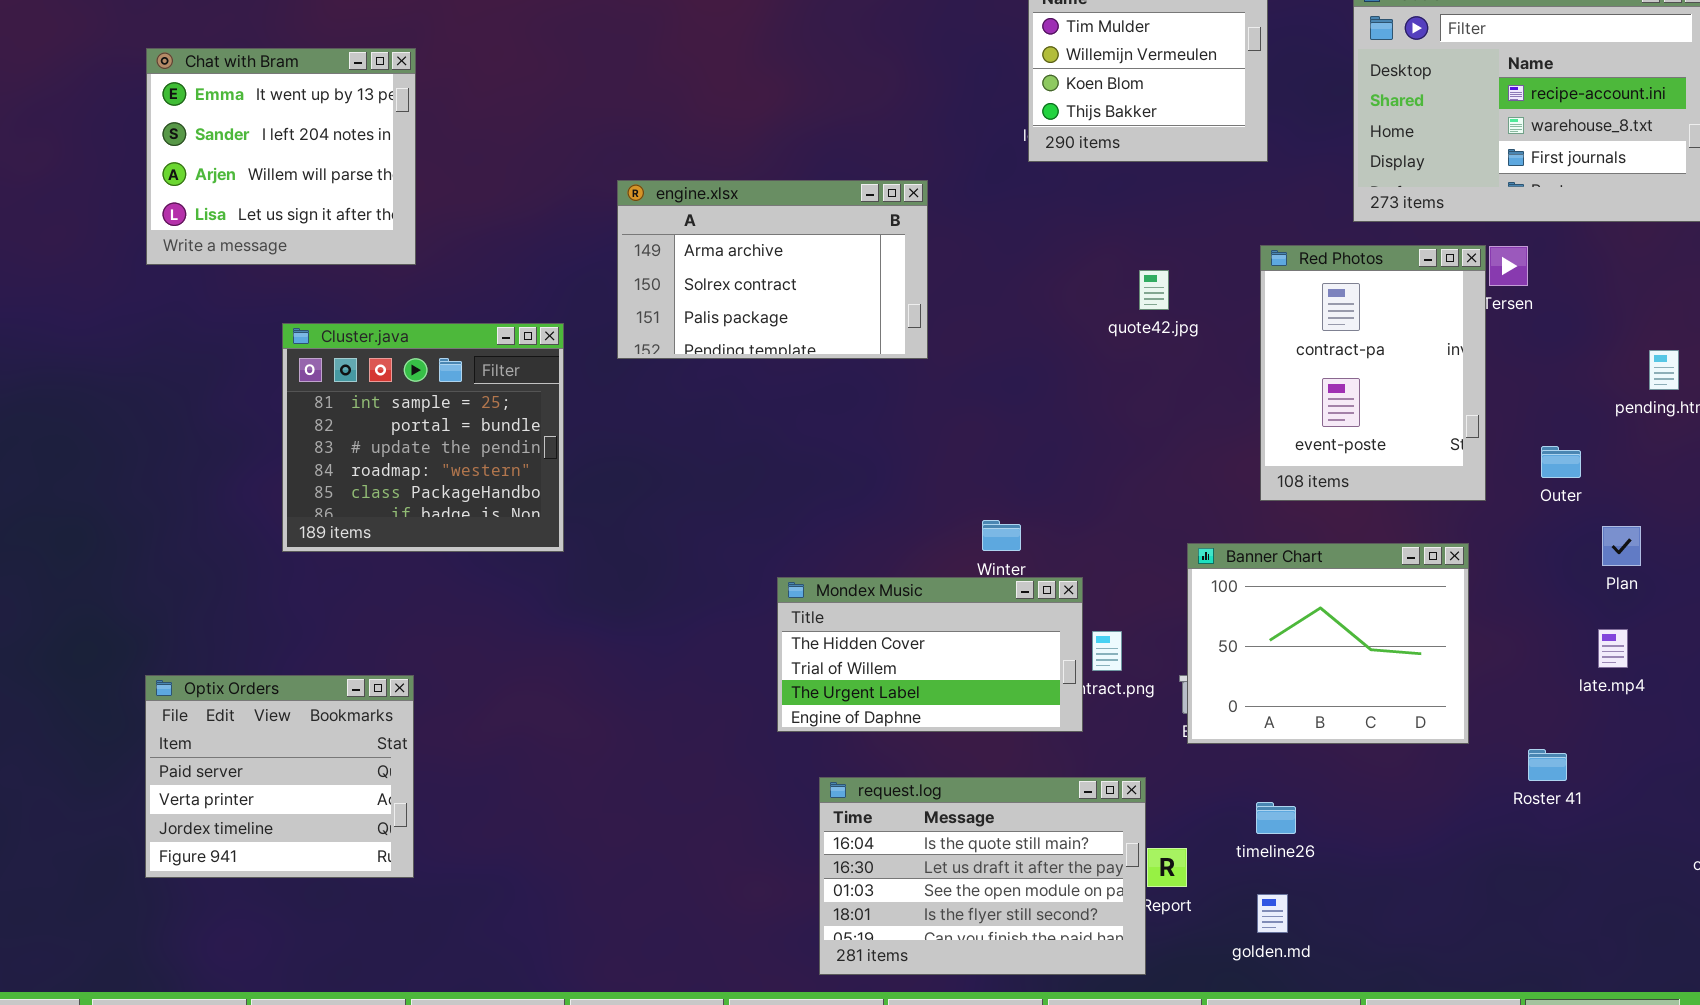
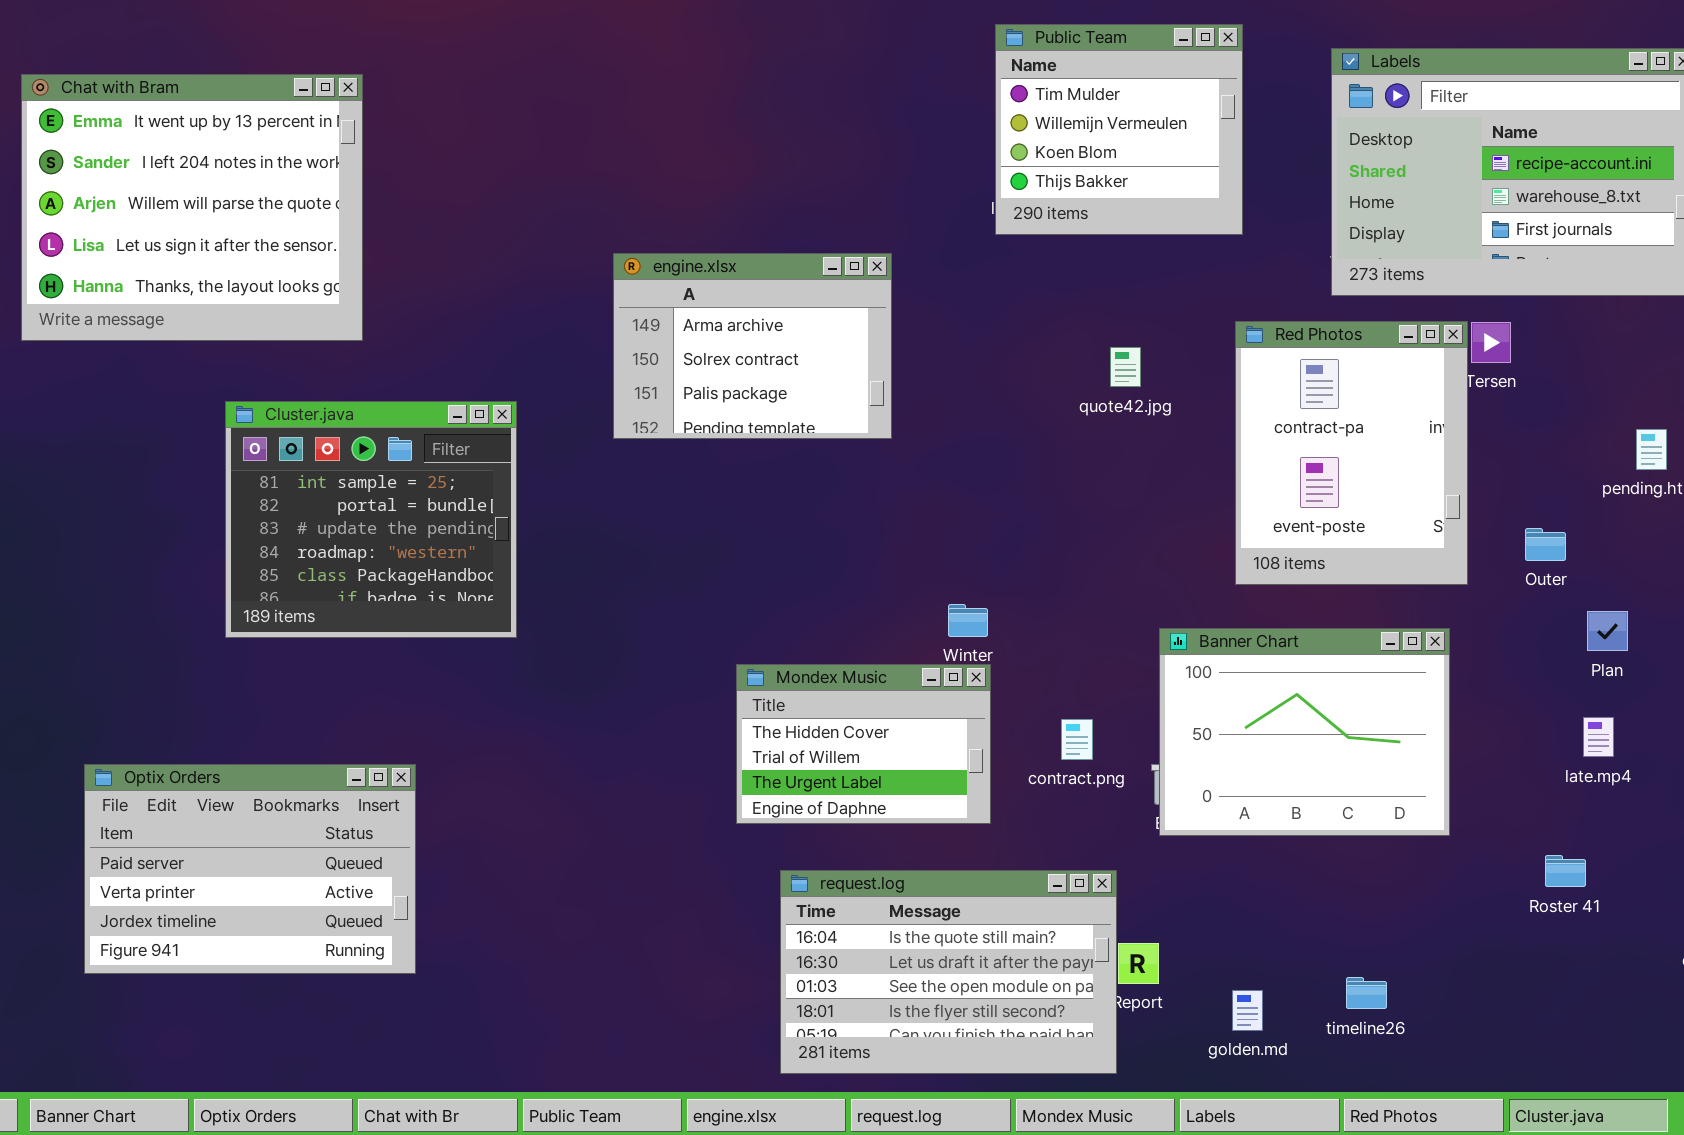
Chat with Bram: [146,48,416,265] -> [21,74,363,341], resized
engine.xlsx: [617,180,928,359] -> [613,253,892,439], resized
Mondex Music: [777,577,1083,732] -> [736,664,991,824], resized
Optix Orders: [145,675,414,878] -> [84,764,416,974], resized
Roster 41: [1528,749,1567,781] -> [1545,855,1586,887], moved
timeline26: [1256,802,1296,834] -> [1346,977,1387,1009], moved

